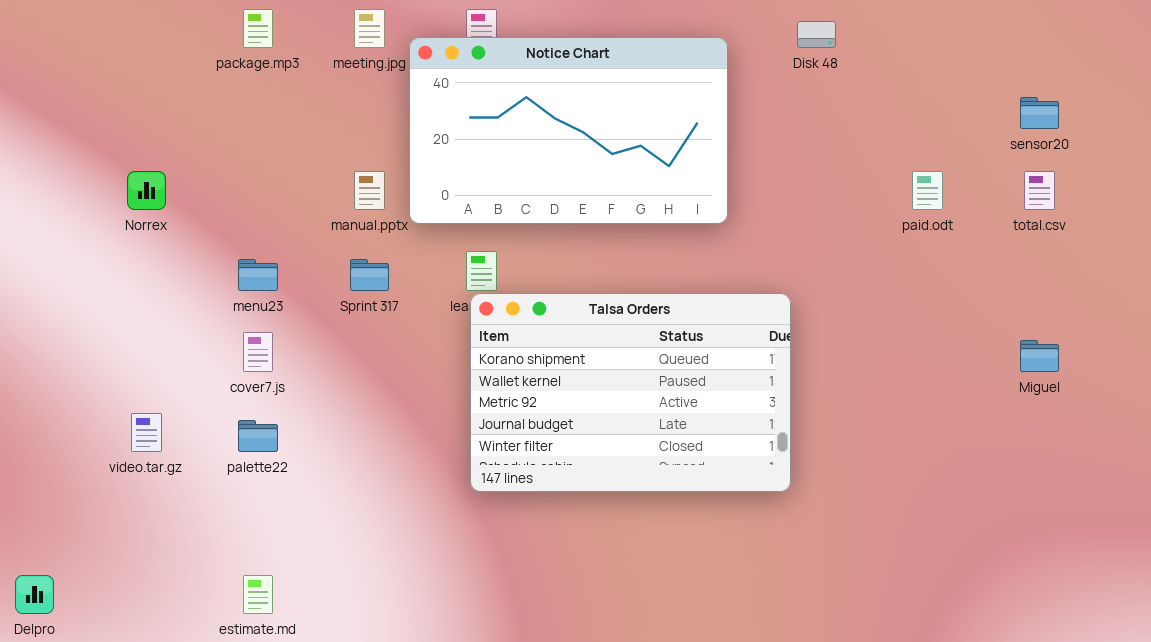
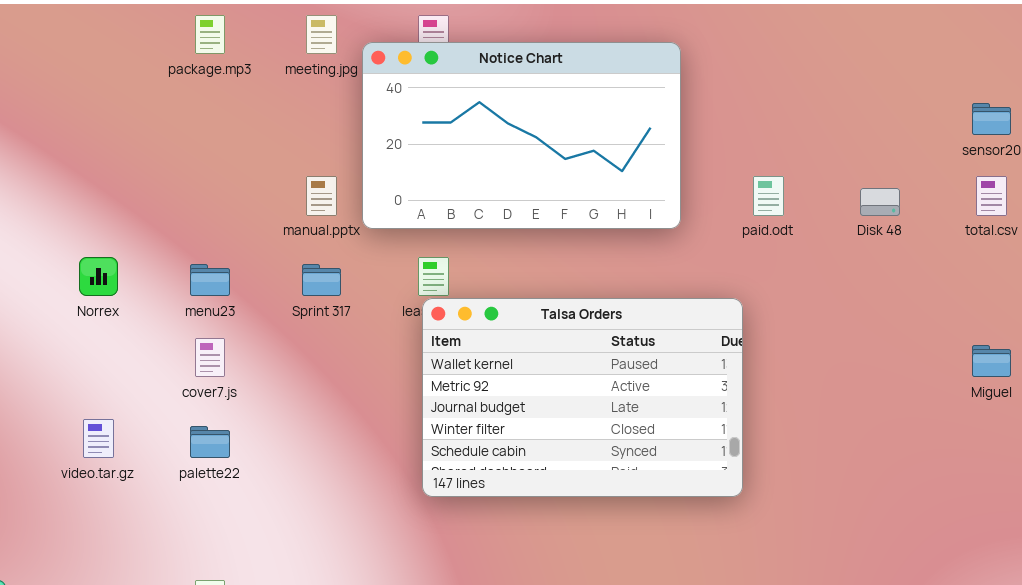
Disk 48: [797,21,836,48] -> [860,188,900,216], moved
Norrex: [127,171,166,210] -> [79,257,118,296], moved
paid.odt: [912,171,943,210] -> [753,176,784,216], moved
Talsa Orders: [470,293,791,492] -> [422,298,743,497], scrolled down 1 row

